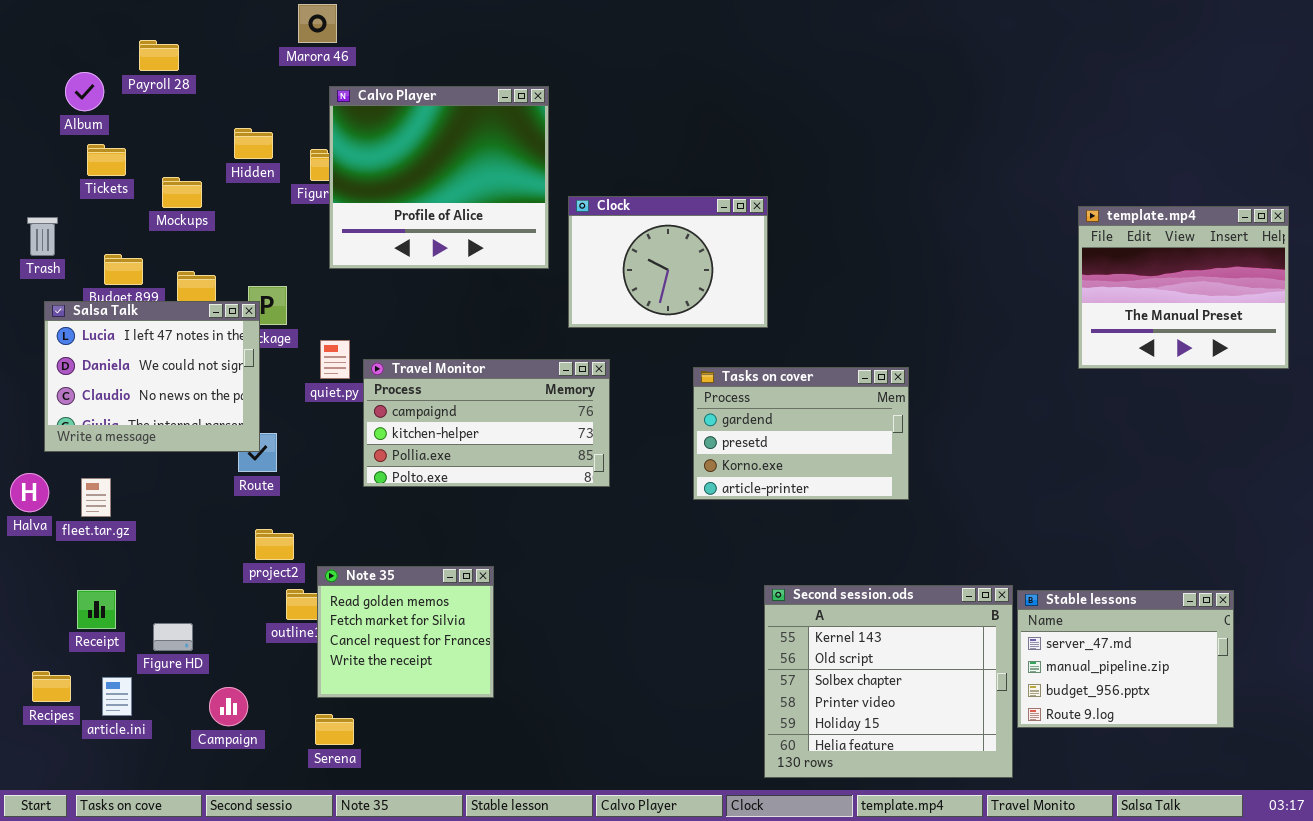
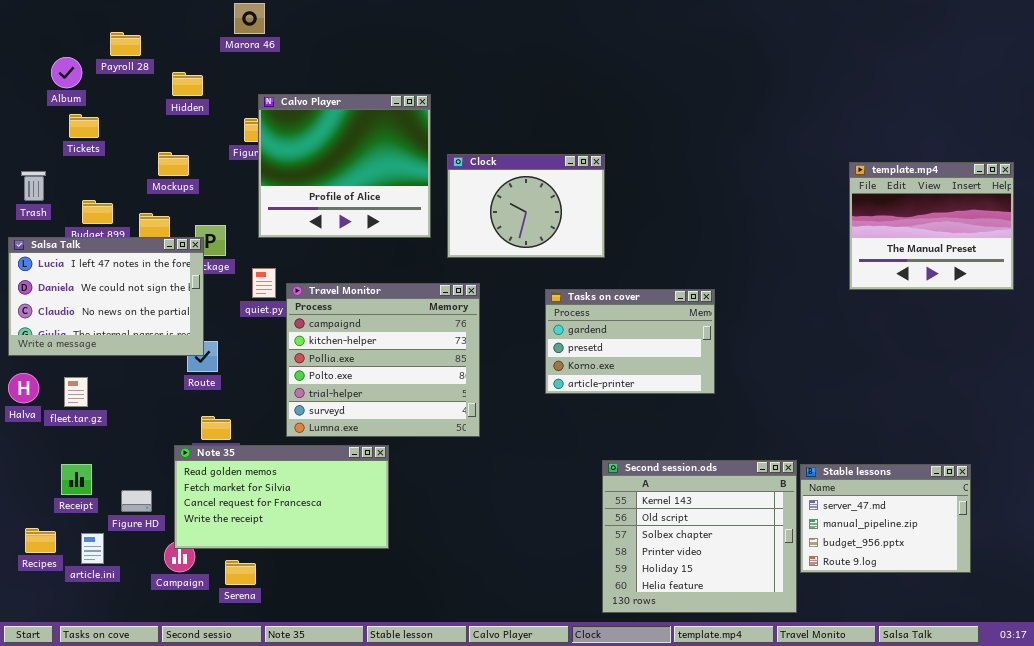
Calvo Player: [329,86,549,269] -> [258,94,431,238], moved
Hidden: [234,128,273,159] -> [172,72,203,96], moved
Mockups: [162,177,202,208] -> [158,152,189,176], moved
Salsa Talk: [44,301,260,452] -> [8,237,204,356], resized
Travel Monitor: [363,359,610,487] -> [286,283,480,437], resized
Note 35: [317,566,494,698] -> [174,445,389,549], resized
Serena: [315,714,354,745] -> [225,560,256,585], moved

